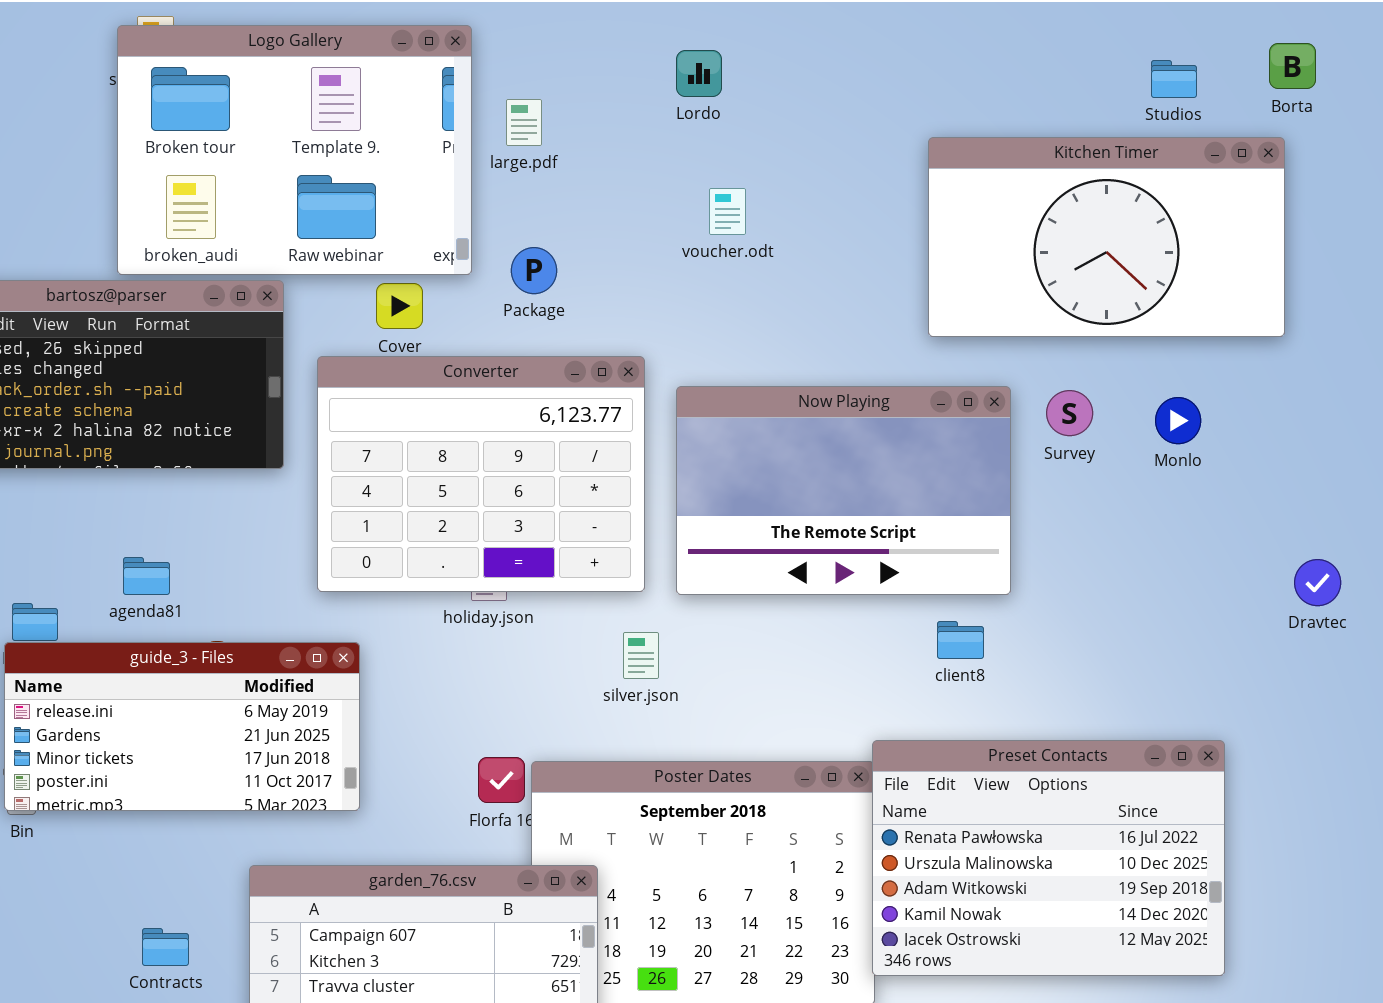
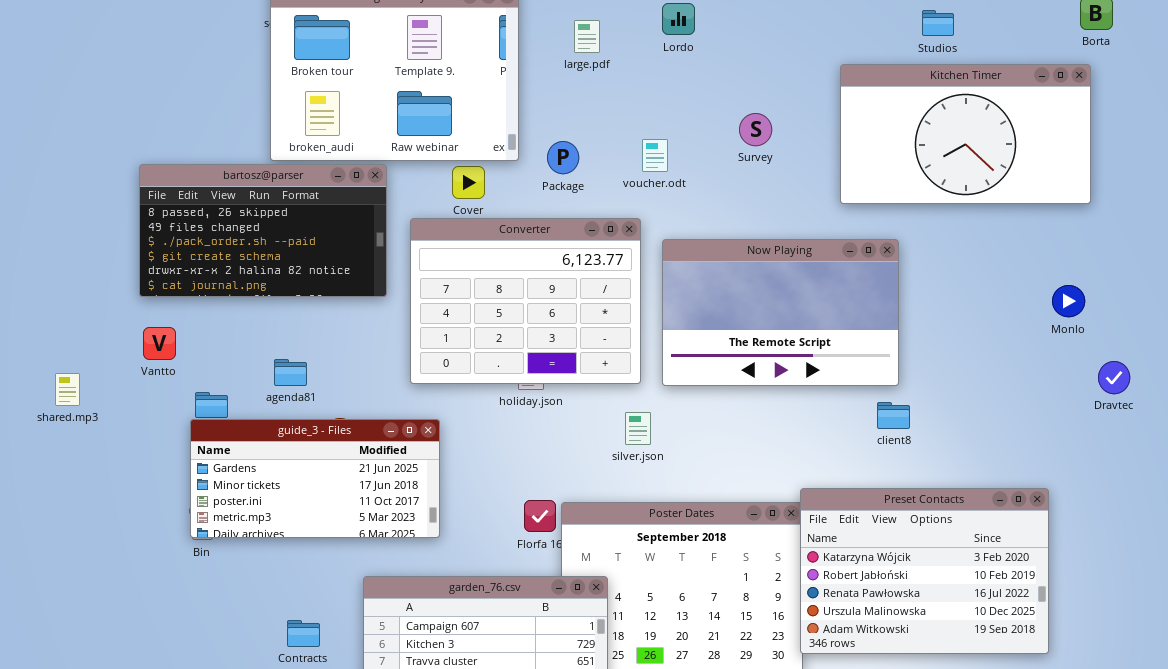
Studios: [1151,60,1197,98] -> [922,10,954,36], moved
large.pdf: [506,99,542,146] -> [574,20,600,53], moved
voucher.odt: [709,188,746,235] -> [642,139,668,172], moved
Survey: [1046,390,1093,436] -> [739,113,772,146], moved
Monlo: [1155,397,1201,444] -> [1052,285,1085,317], moved
client8: [937,621,984,659] -> [877,402,910,429], moved
guide_3 - Files: [4,642,360,811] -> [190,419,440,538], scrolled down 1 row
Preset Contacts: [872,740,1225,976] -> [800,488,1049,654], scrolled up 2 rows

